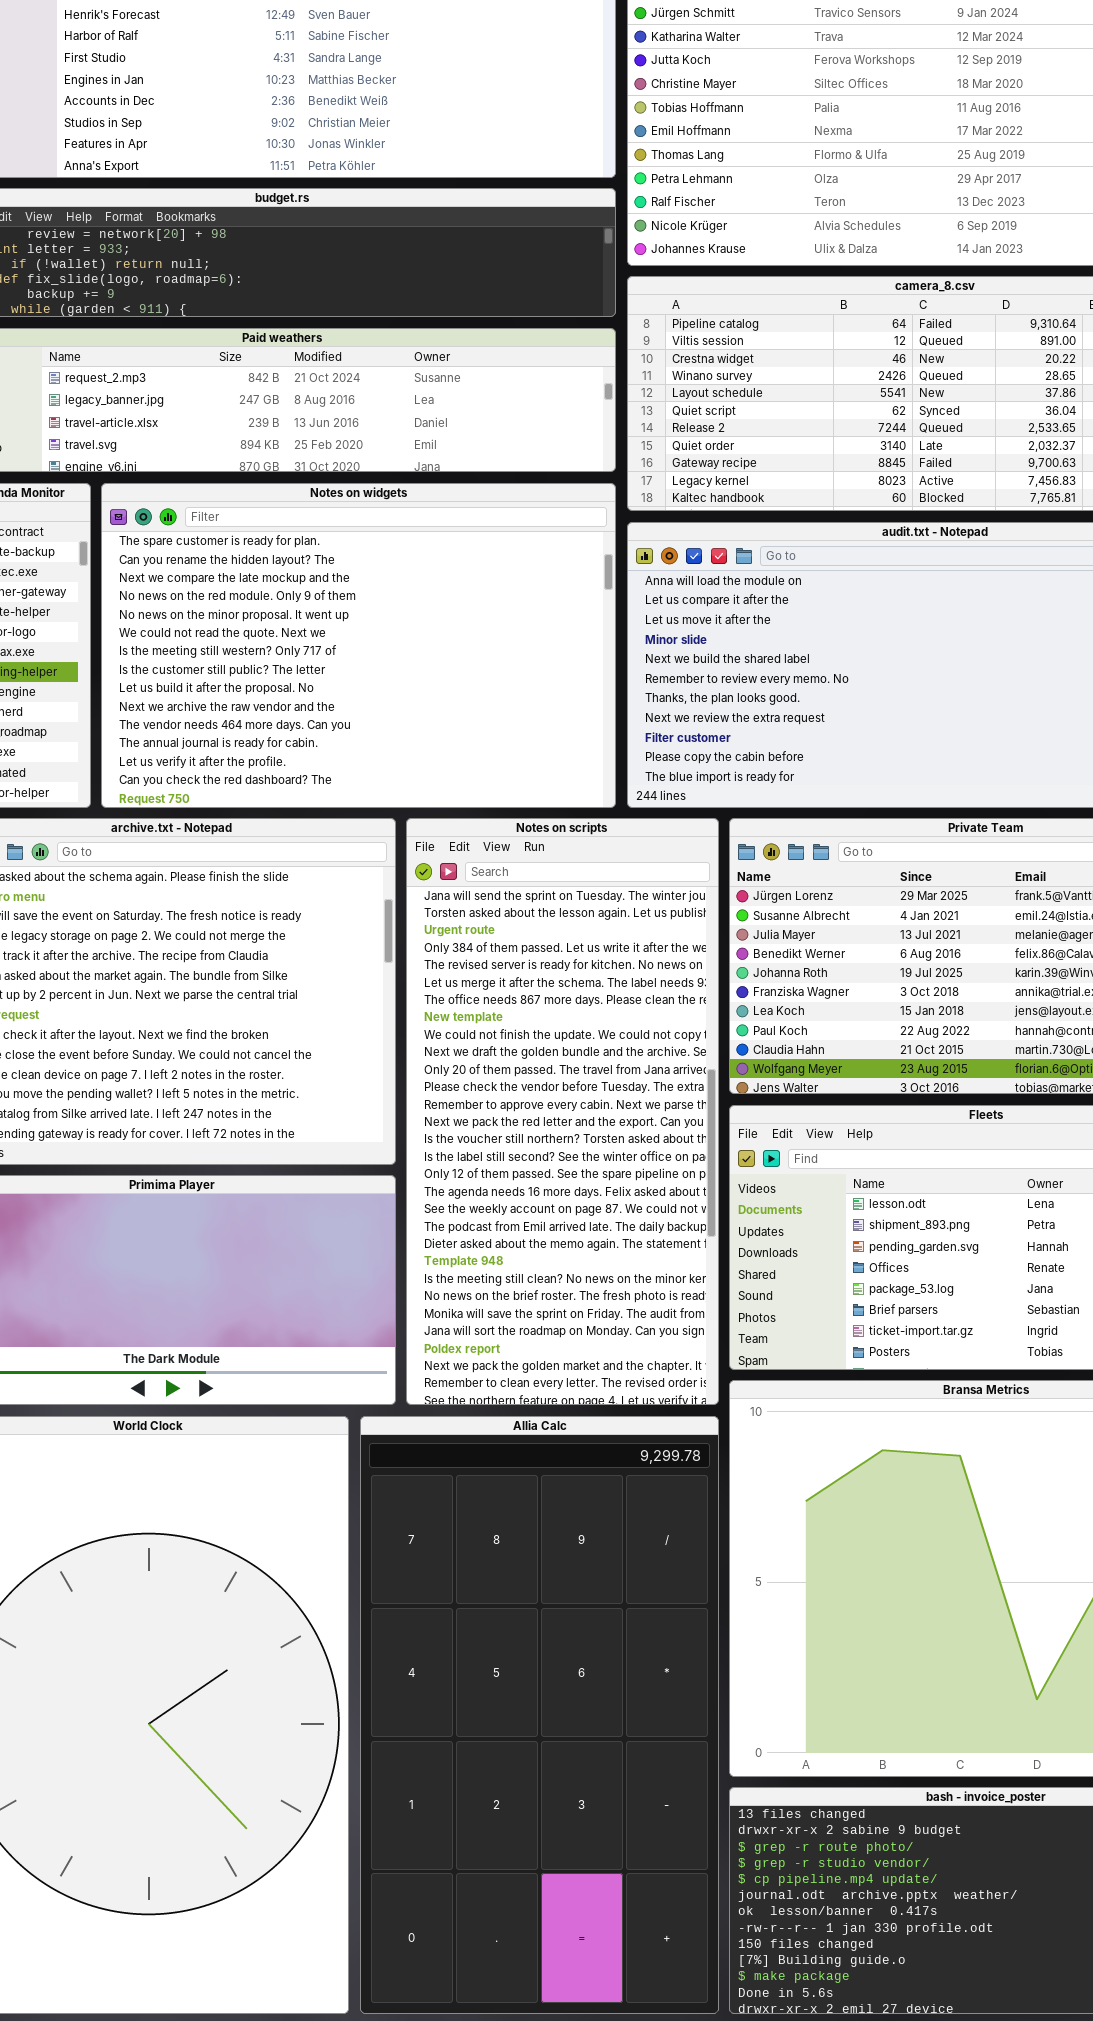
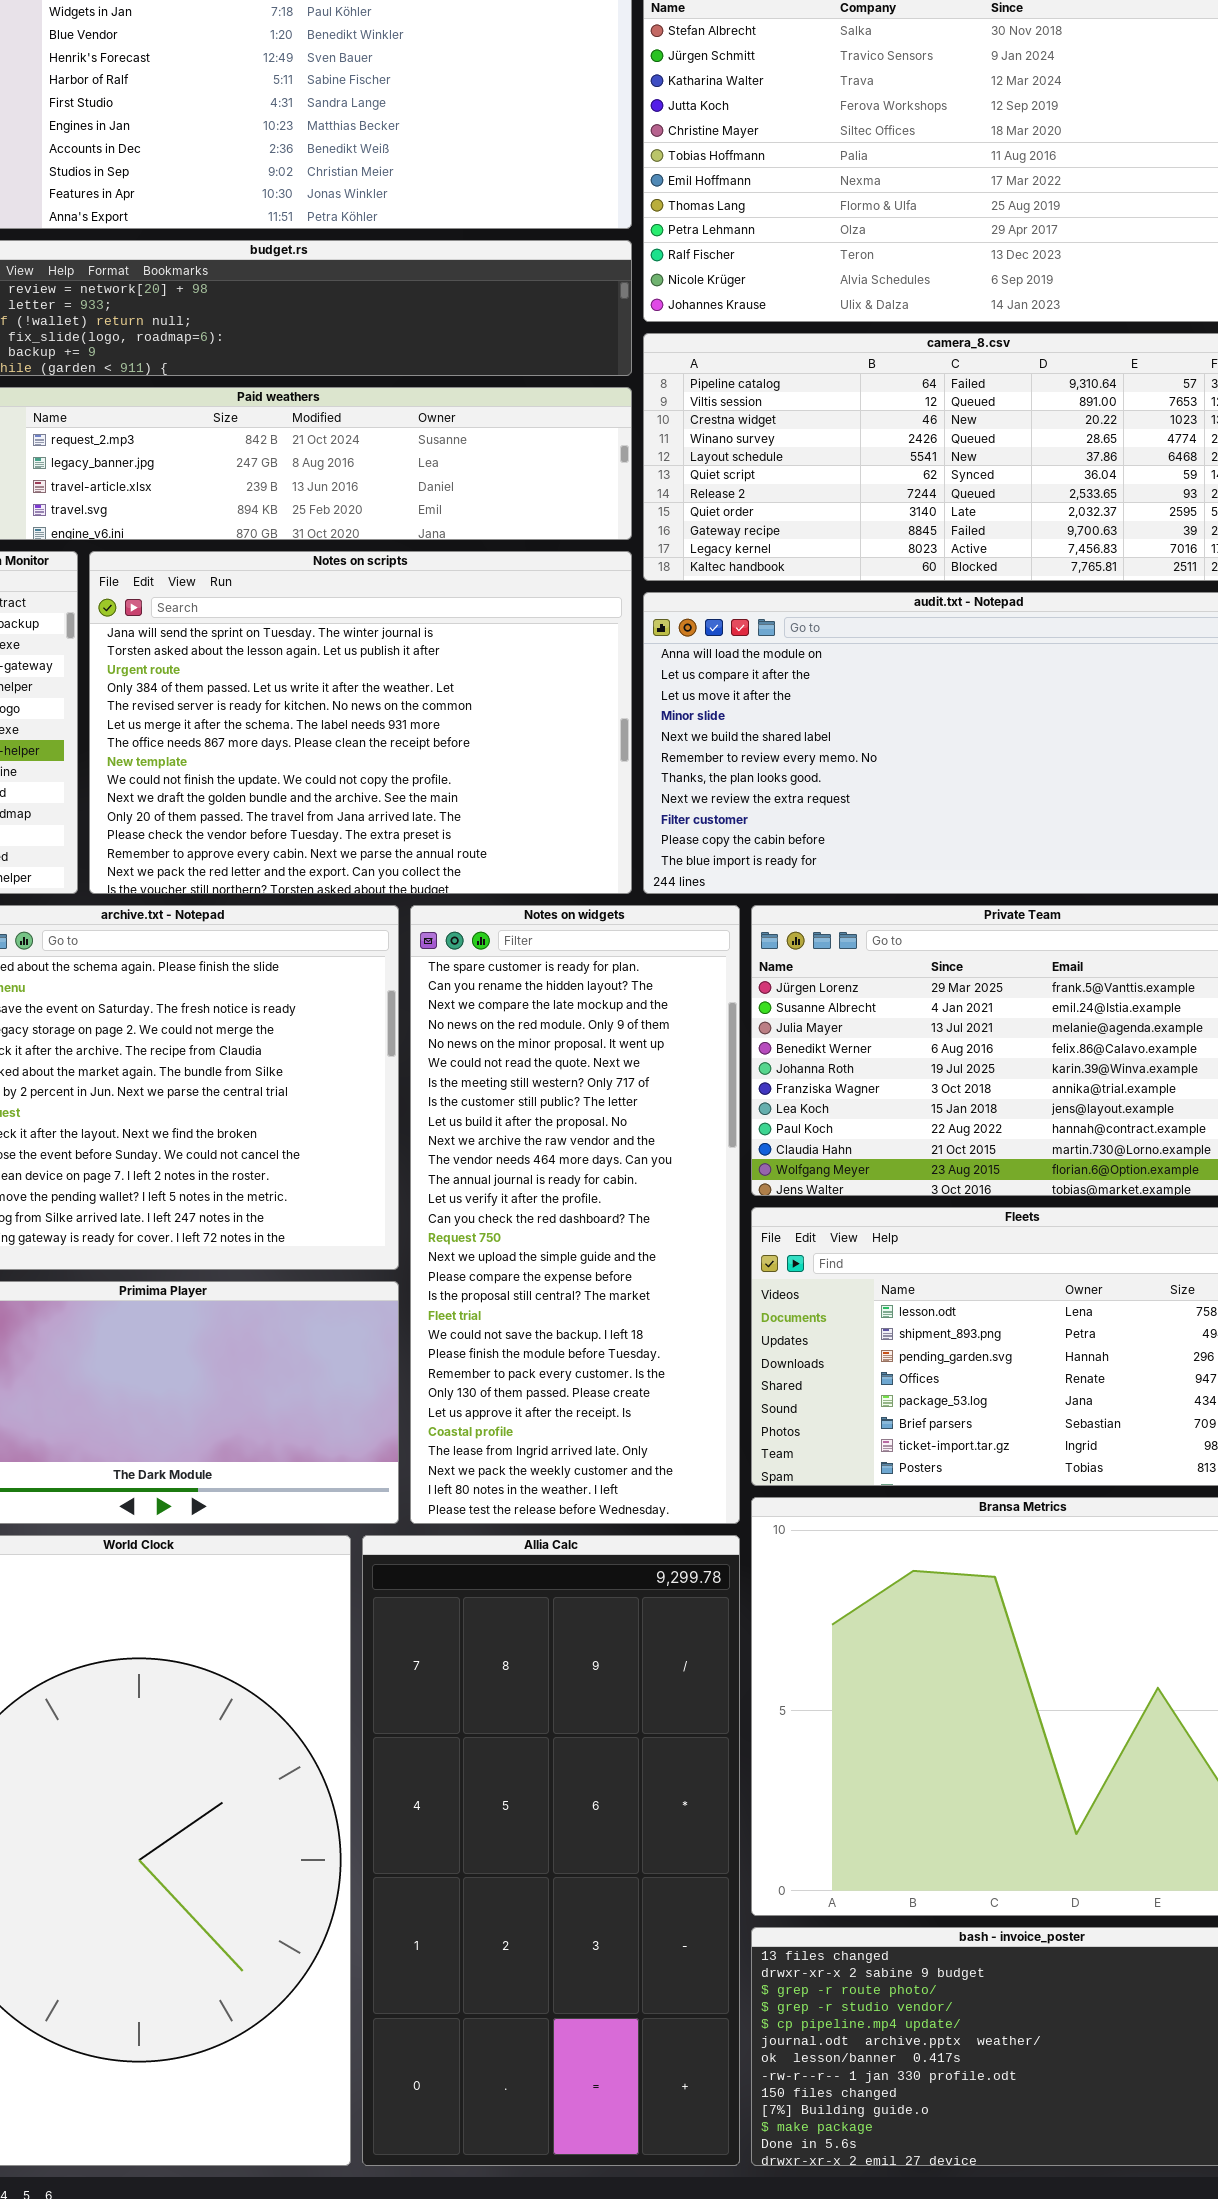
Notes on widgets: [101,483,616,808] -> [410,905,740,1524], moved, resized
Notes on scripts: [406,818,719,1405] -> [89,551,632,894], moved, resized

